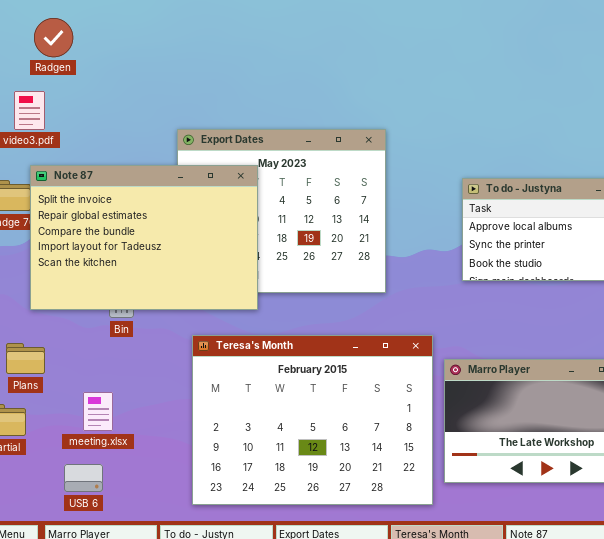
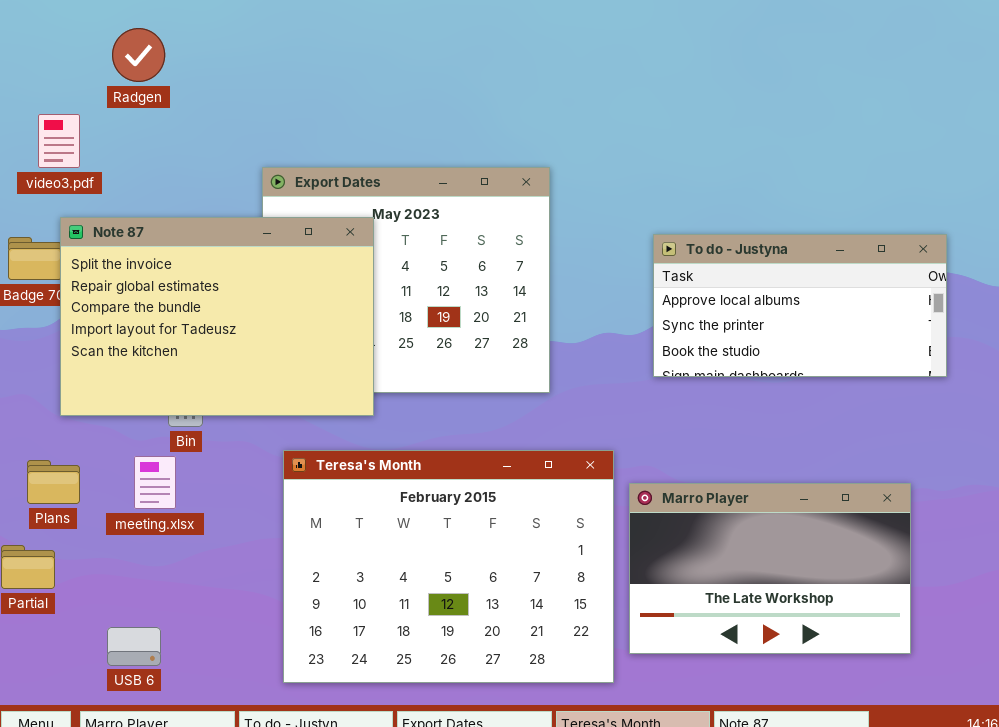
Radgen: [34,18,73,57] -> [112,28,165,82], moved
meeting.xlsx: [83,392,113,431] -> [134,456,176,509], moved

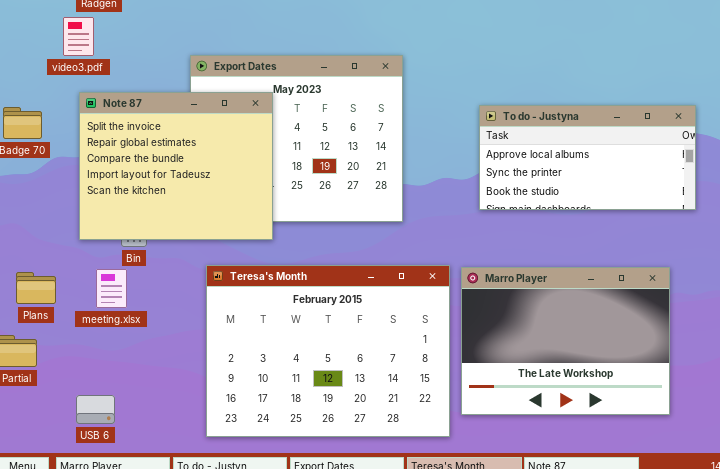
video3.pdf: [38,114,80,168] -> [63,17,94,56], moved
Note 87: [60,217,374,416] -> [79,92,273,240], resized
Marro Player: [629,483,911,654] -> [461,267,670,415], resized

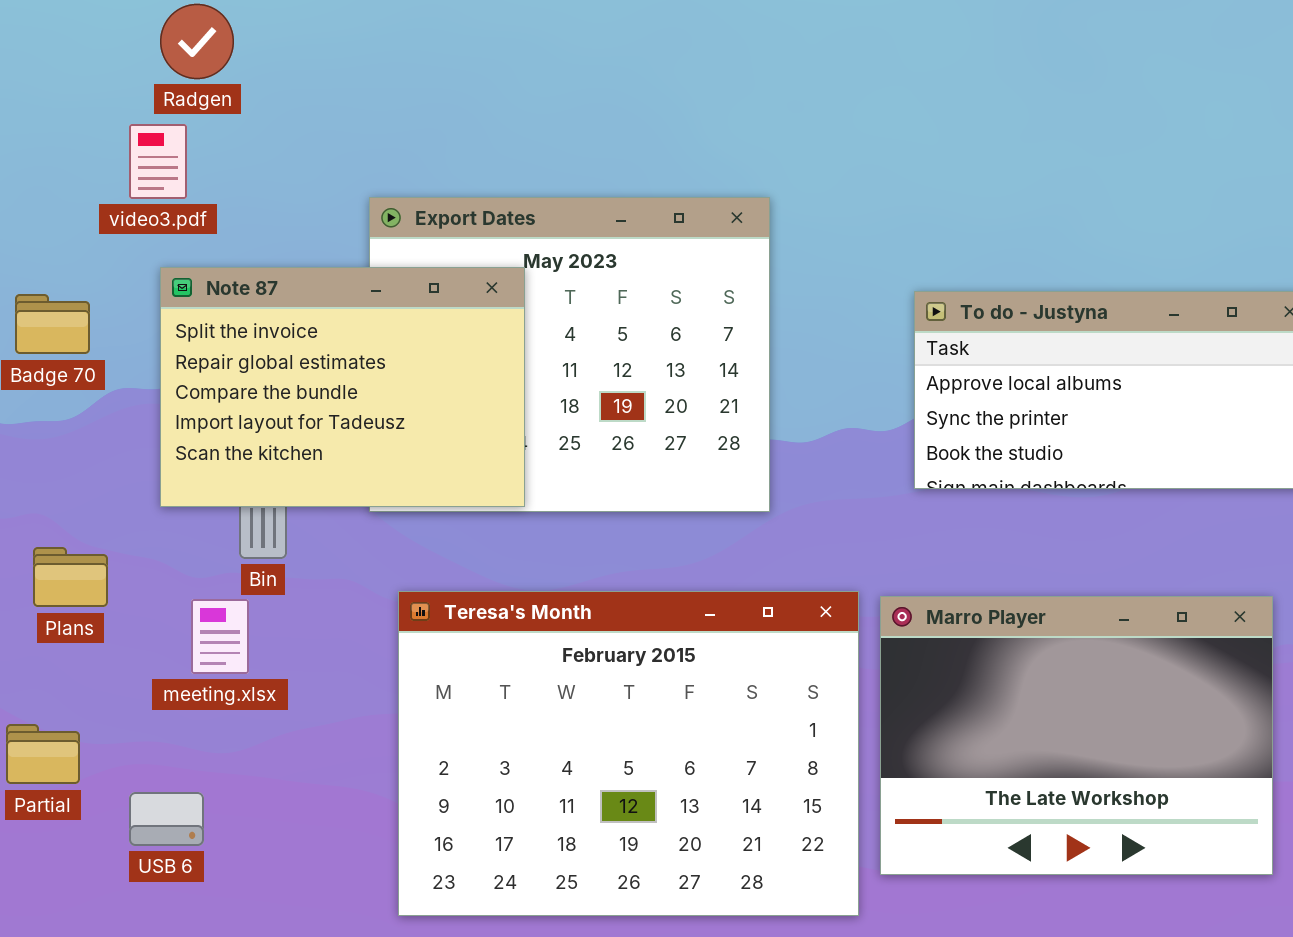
Note 87: [79,92,273,240] -> [160,267,525,507], resized
Plans: [16,272,56,304] -> [33,547,108,607], moved
USB 6: [76,395,115,424] -> [129,792,204,846], moved

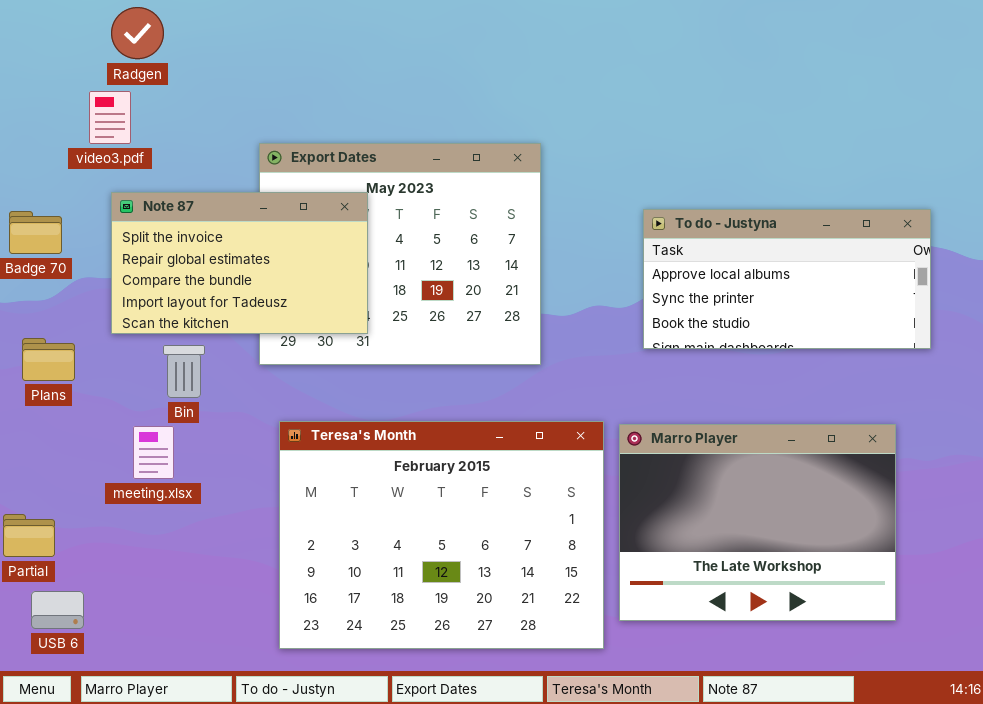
Note 87: [160,267,525,507] -> [111,192,368,334], resized
Plans: [33,547,108,607] -> [22,338,75,381], moved
USB 6: [129,792,204,846] -> [31,591,84,629], moved

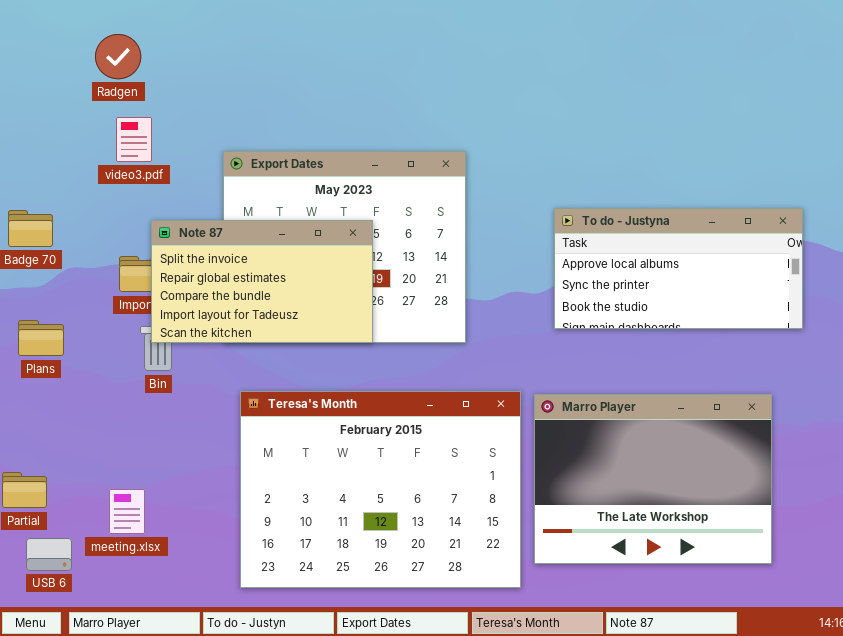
video3.pdf: [89,91,131,144] -> [116,117,152,162], moved
Note 87: [111,192,368,334] -> [151,220,373,343], moved
meeting.xlsx: [133,426,174,479] -> [109,489,145,534], moved

